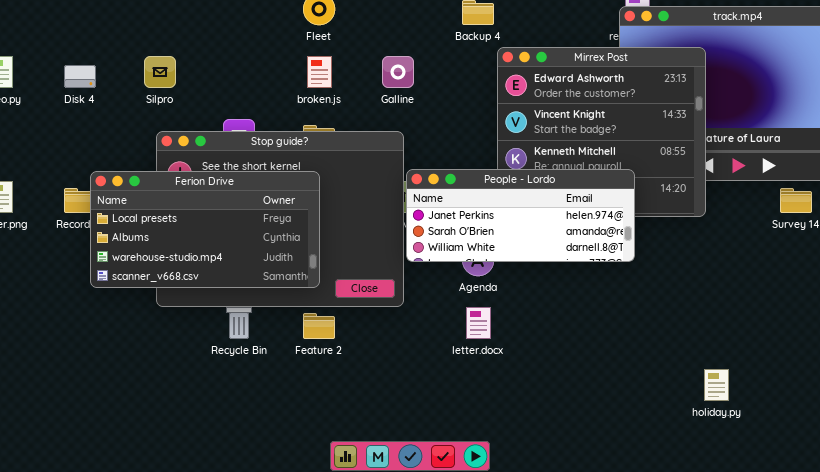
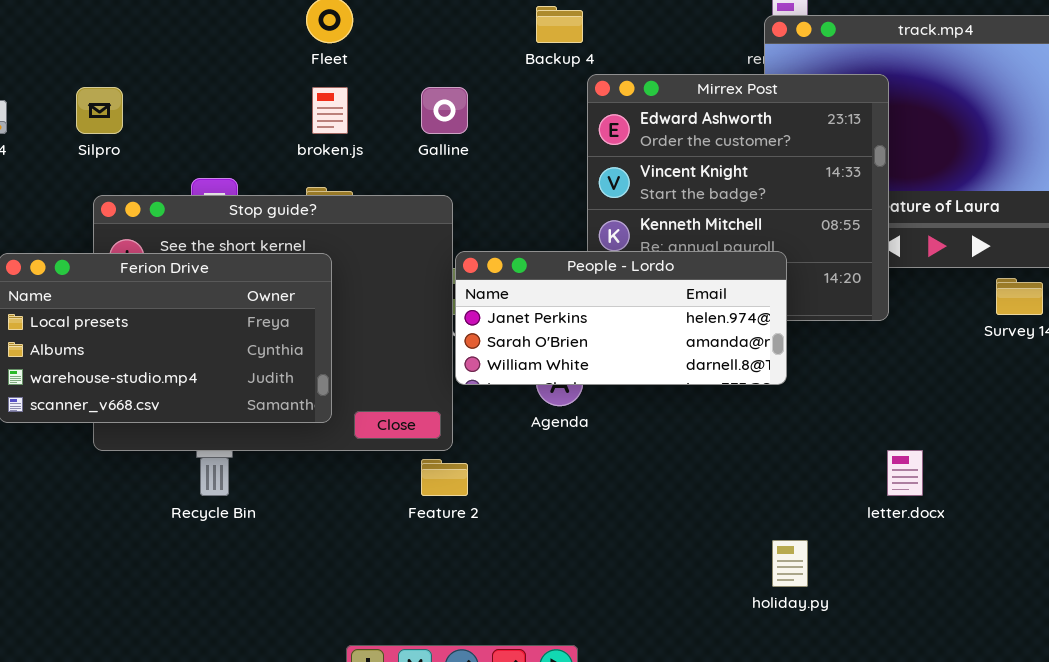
letter.docx: [466,307,491,339] -> [887,450,923,496], moved
Feature 2: [303,313,335,339] -> [421,459,468,496], moved
holiday.py: [704,369,729,401] -> [772,540,808,587], moved

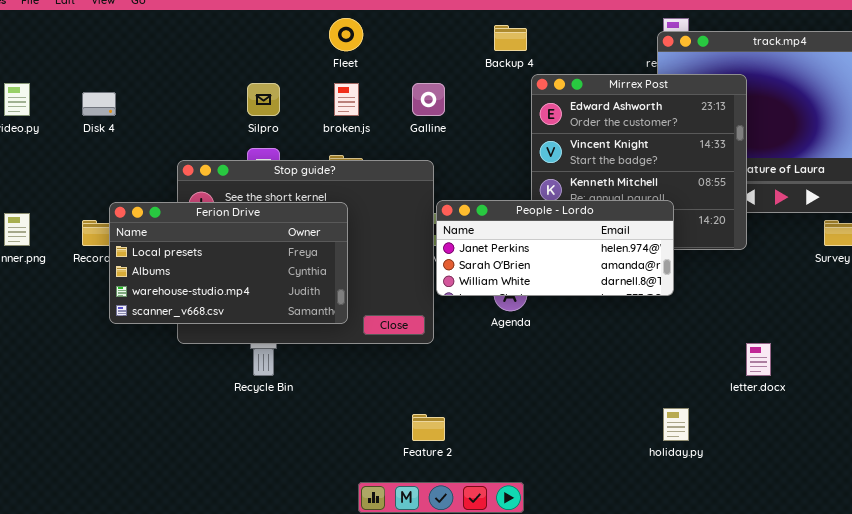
Silpro: [76,87,123,134] -> [247,83,280,116], moved
Feature 2: [421,459,468,496] -> [412,414,445,441], moved

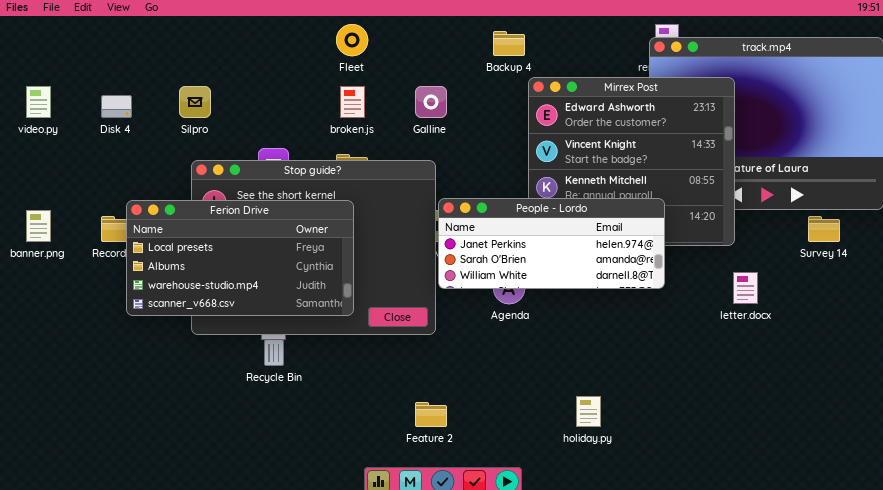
Silpro: [247,83,280,116] -> [179,86,211,118], moved
letter.docx: [746,343,771,376] -> [733,272,758,304], moved
holiday.py: [663,408,689,441] -> [576,396,601,427], moved

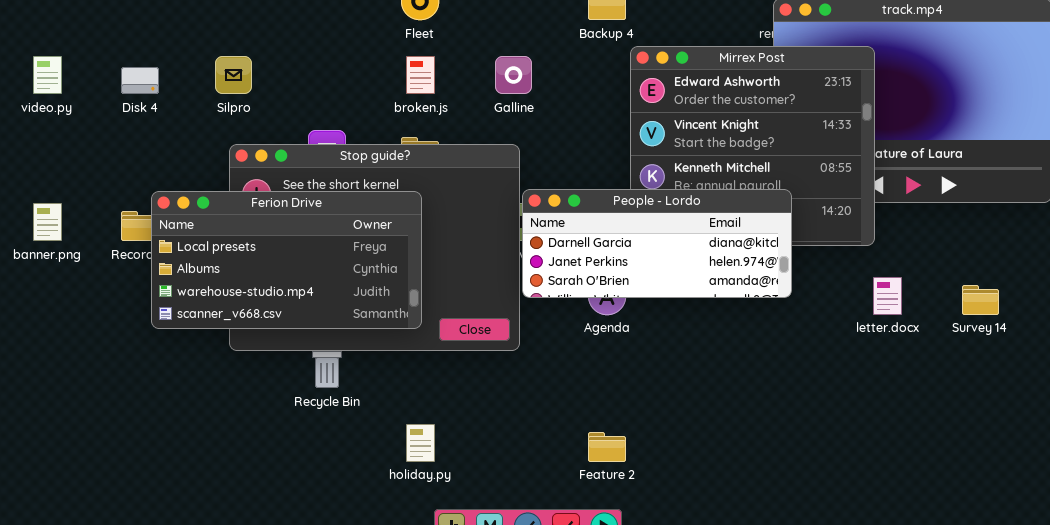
People - Lordo: [438,198,665,289] -> [522,189,792,298], scrolled up 1 row
Survey 14: [808,216,840,242] -> [962,285,999,315], moved
holiday.py: [576,396,601,427] -> [406,424,435,462], moved
Feature 2: [415,402,447,427] -> [588,432,626,462], moved

